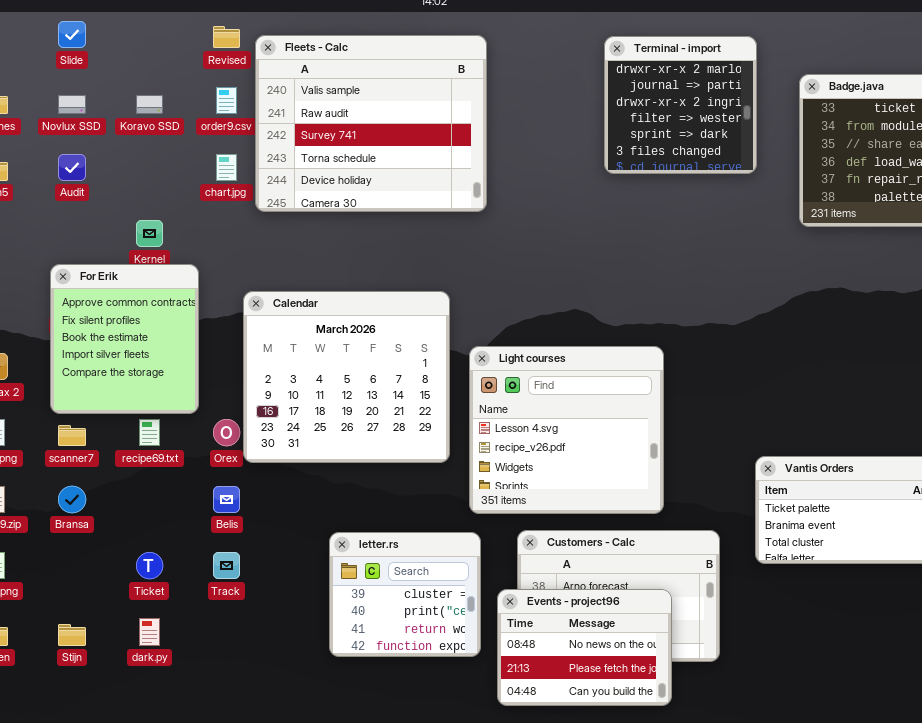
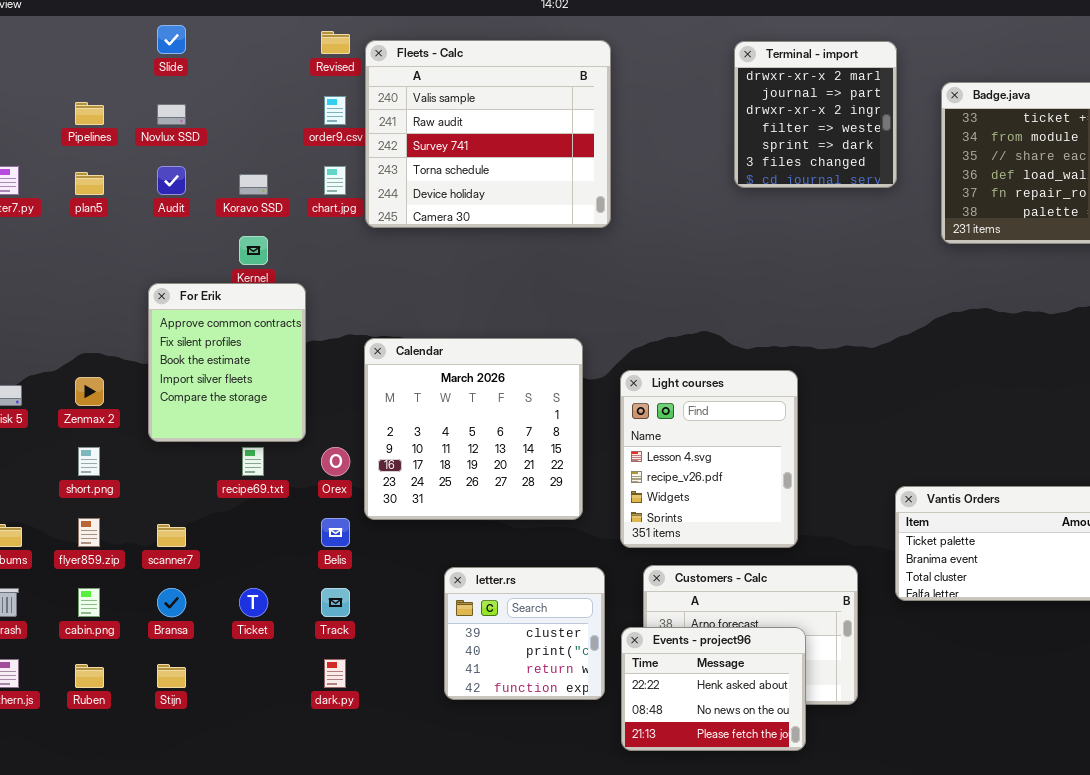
Koravo SSD: [136,95,163,114] -> [239,174,268,195], moved
Calendar: [243,291,450,463] -> [364,338,583,520], moved
Light courses: [469,346,664,514] -> [620,370,798,548], resized
scanner7: [58,425,86,446] -> [157,524,186,547], moved
Bransa: [58,486,86,513] -> [157,588,186,617], moved
Events - project96: [497,589,672,706] -> [621,627,806,751], scrolled up 1 row
dark.py: [139,618,160,646] -> [324,659,346,688], moved

